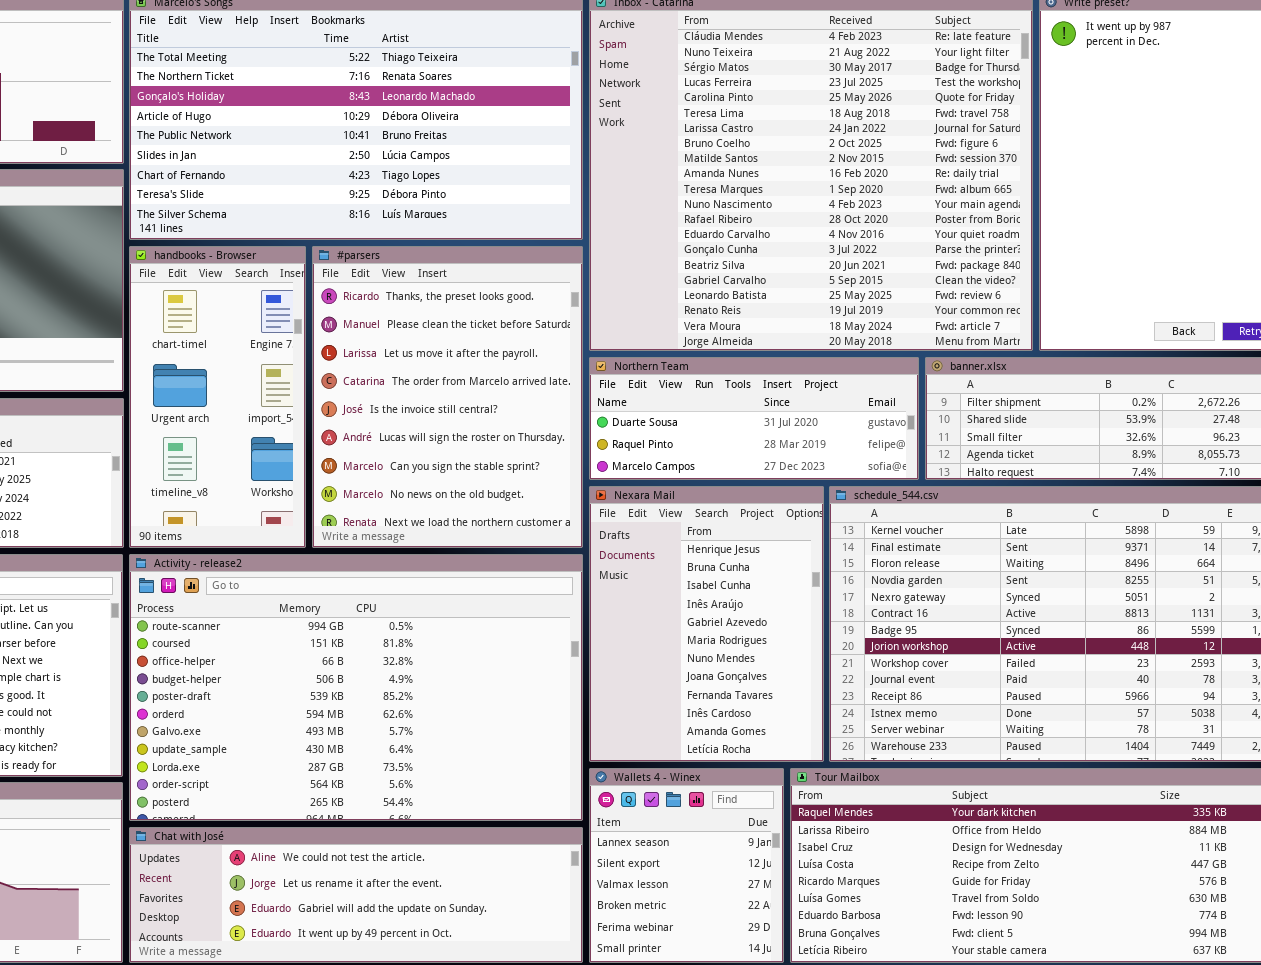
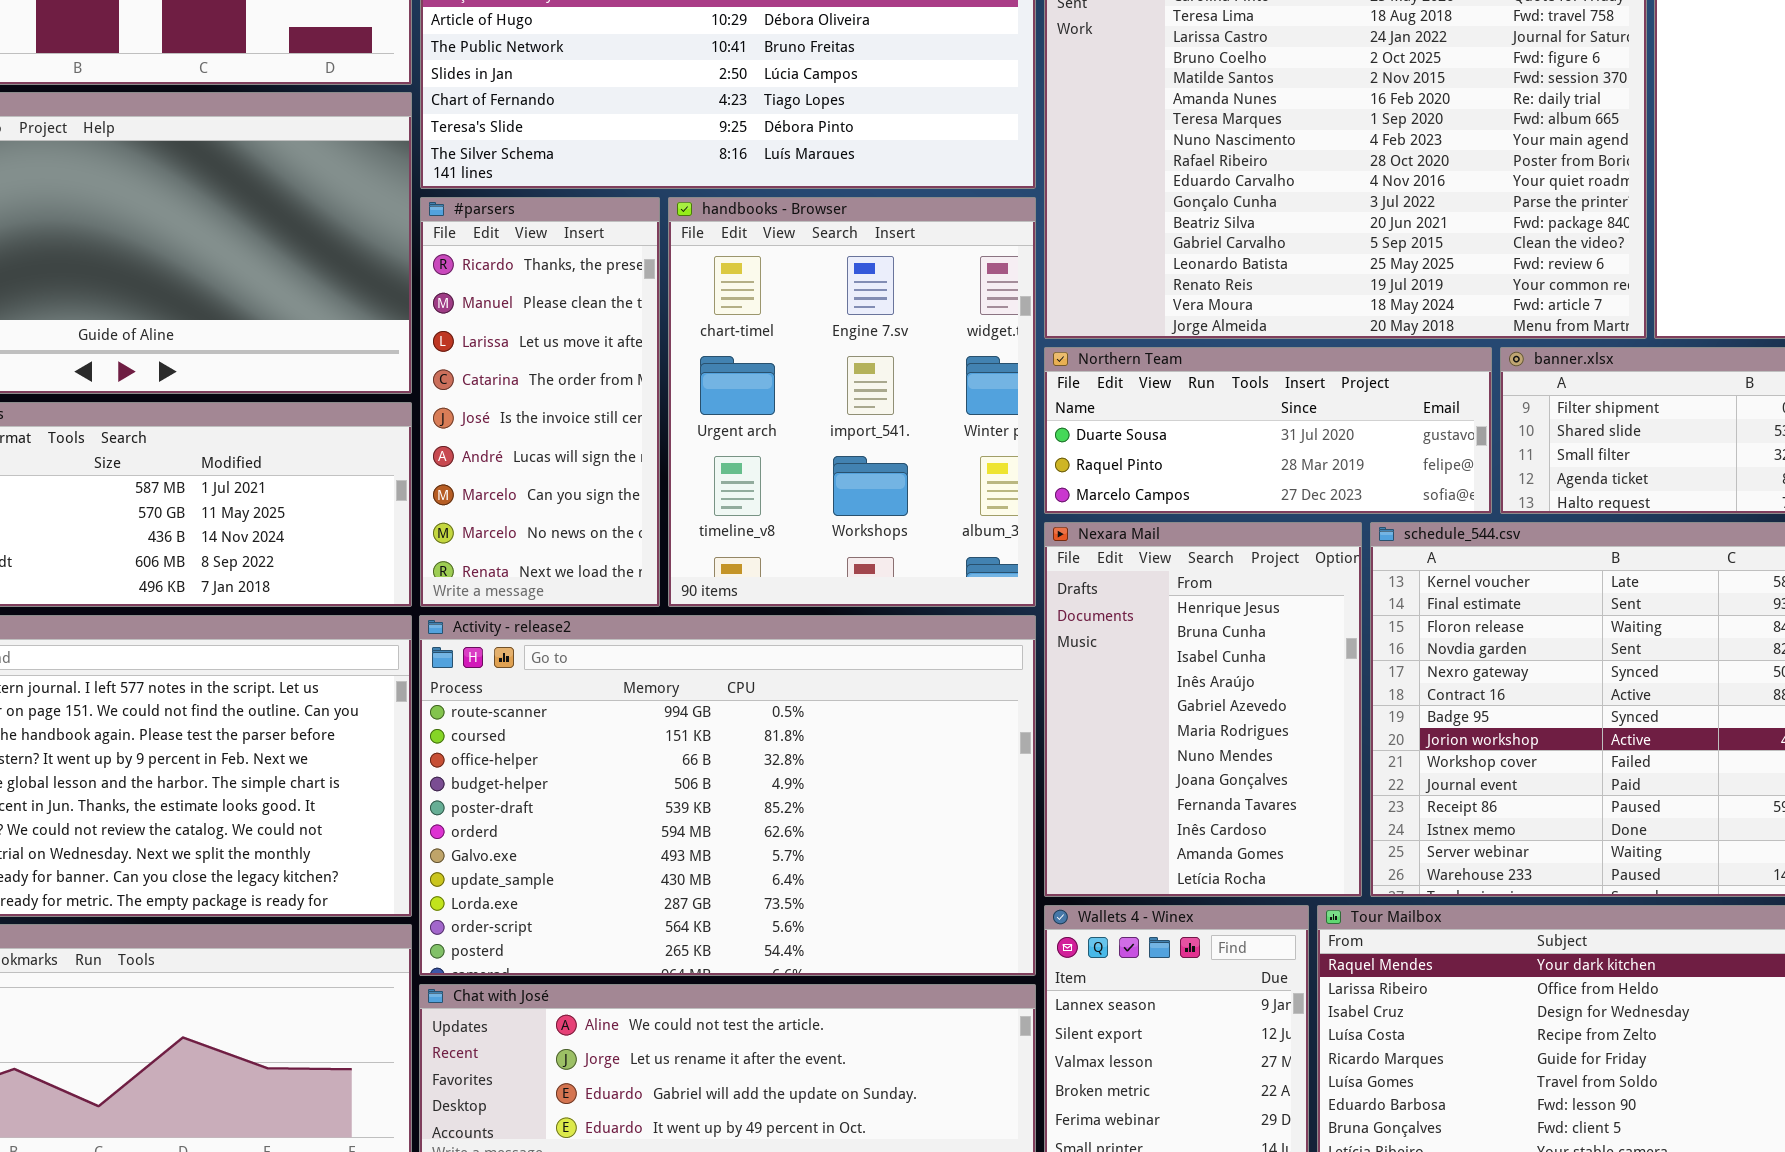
handbooks - Browser: [129,246,306,548] -> [668,197,1036,607], moved, resized
#parsers: [312,246,583,548] -> [420,197,660,607], moved, resized

